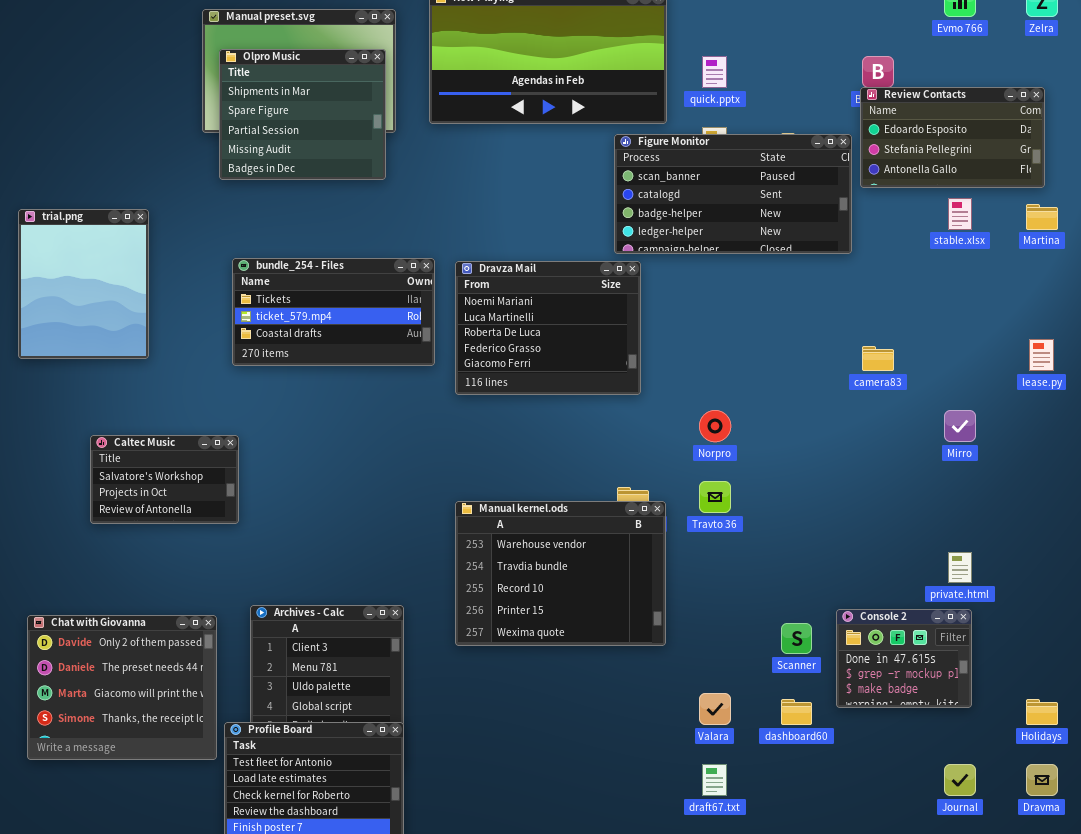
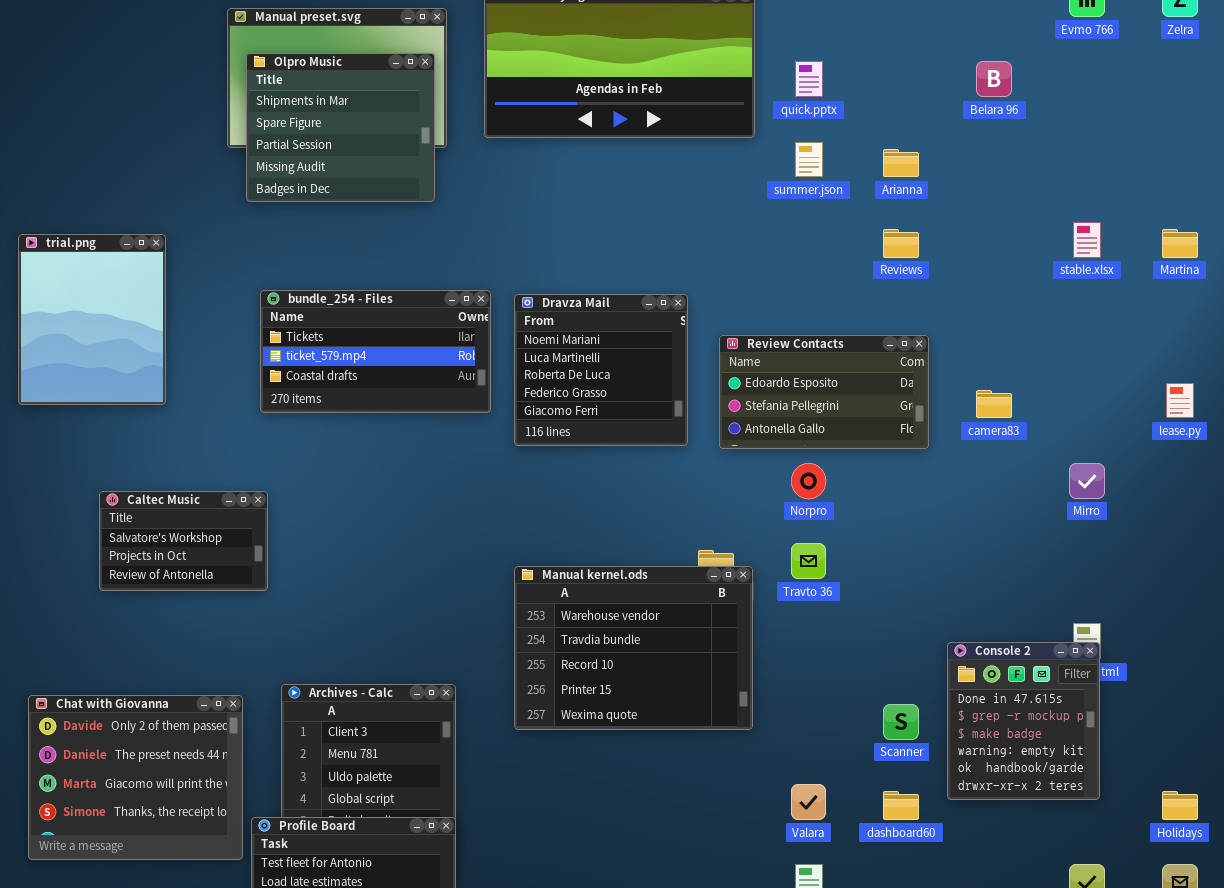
Review Contacts: [860,87,1045,188] -> [719,335,929,449], moved
Figure Monitor: [614,134,852,254] -> none, closed
Dravza Mail: [455,261,641,395] -> [514,294,688,446], resized
Console 2: [836,609,972,708] -> [947,642,1100,800], resized

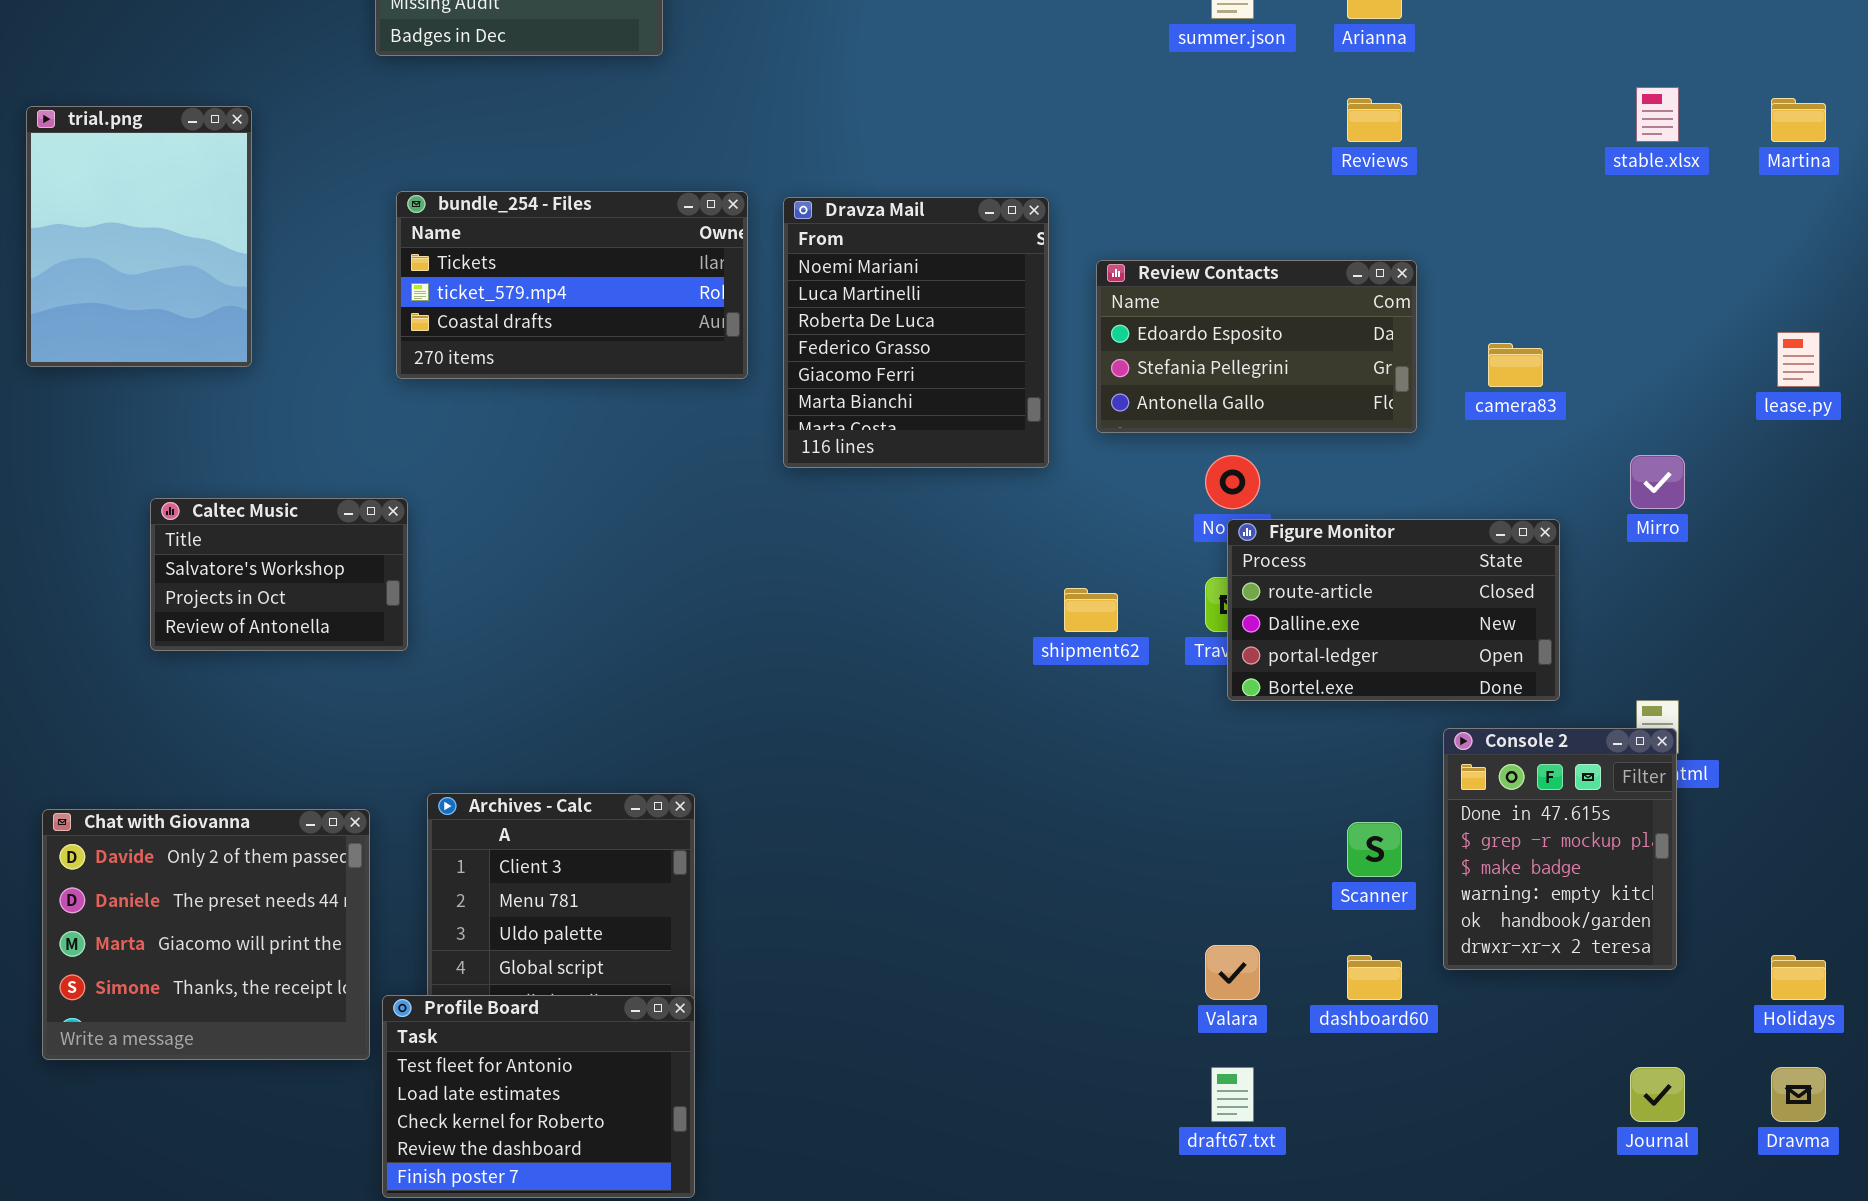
Dravza Mail: [514,294,688,446] -> [783,197,1049,468], resized
Figure Monitor: none -> [1227,519,1560,701], opened
Manual kernel.ods: [514,566,753,730] -> none, closed

